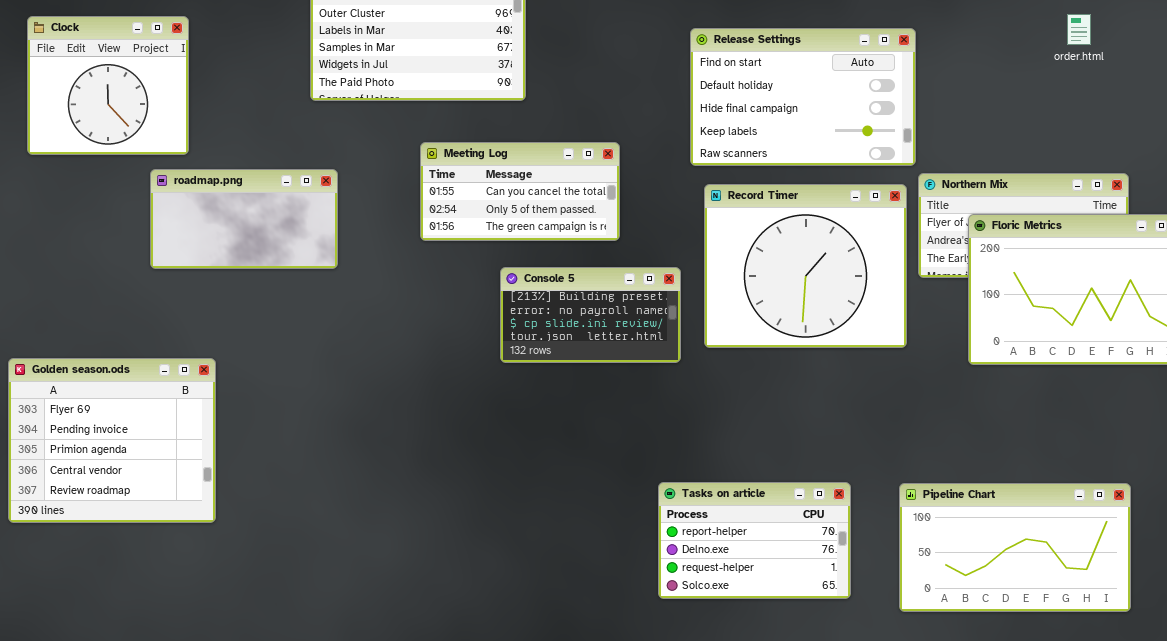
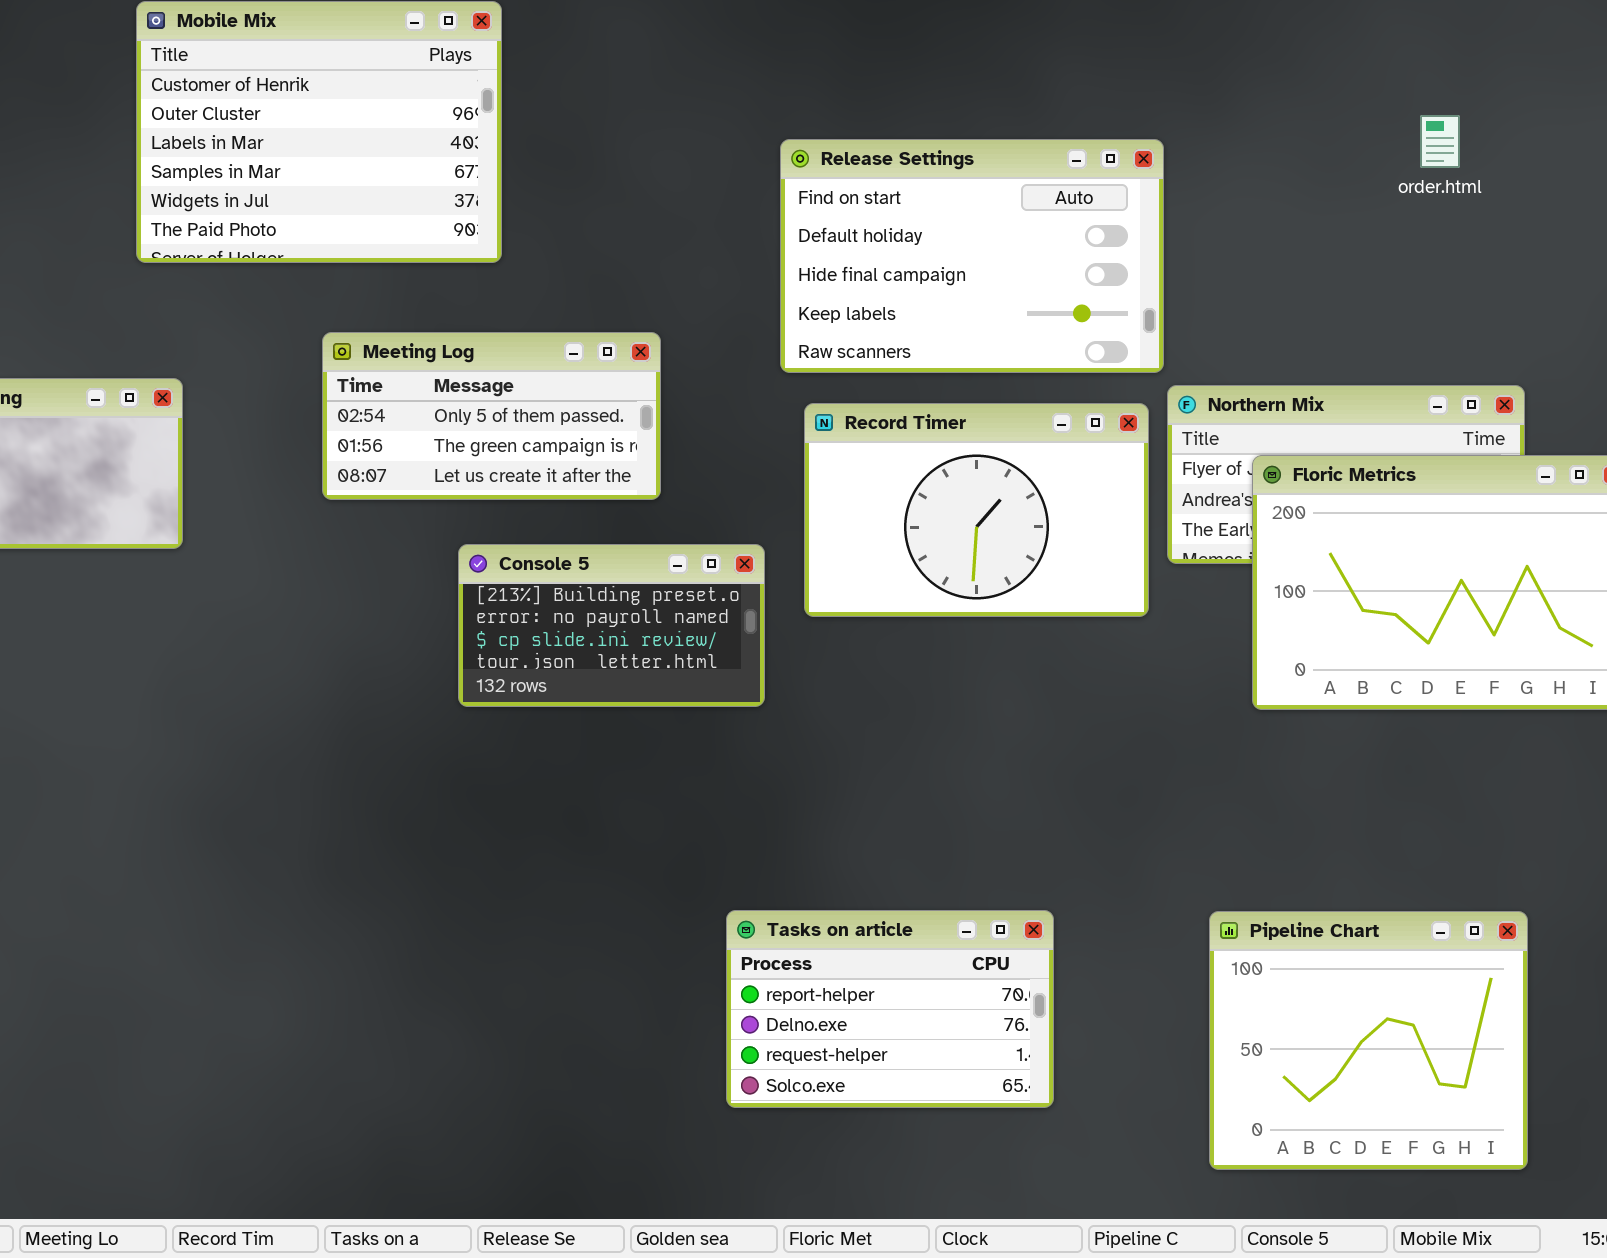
Meeting Log: [420,142,620,241] -> [322,332,661,500], scrolled down 1 row
Record Timer: [704,184,907,348] -> [804,403,1149,617], resized
Pipeline Chart: [899,483,1131,612] -> [1209,911,1528,1170], resized

